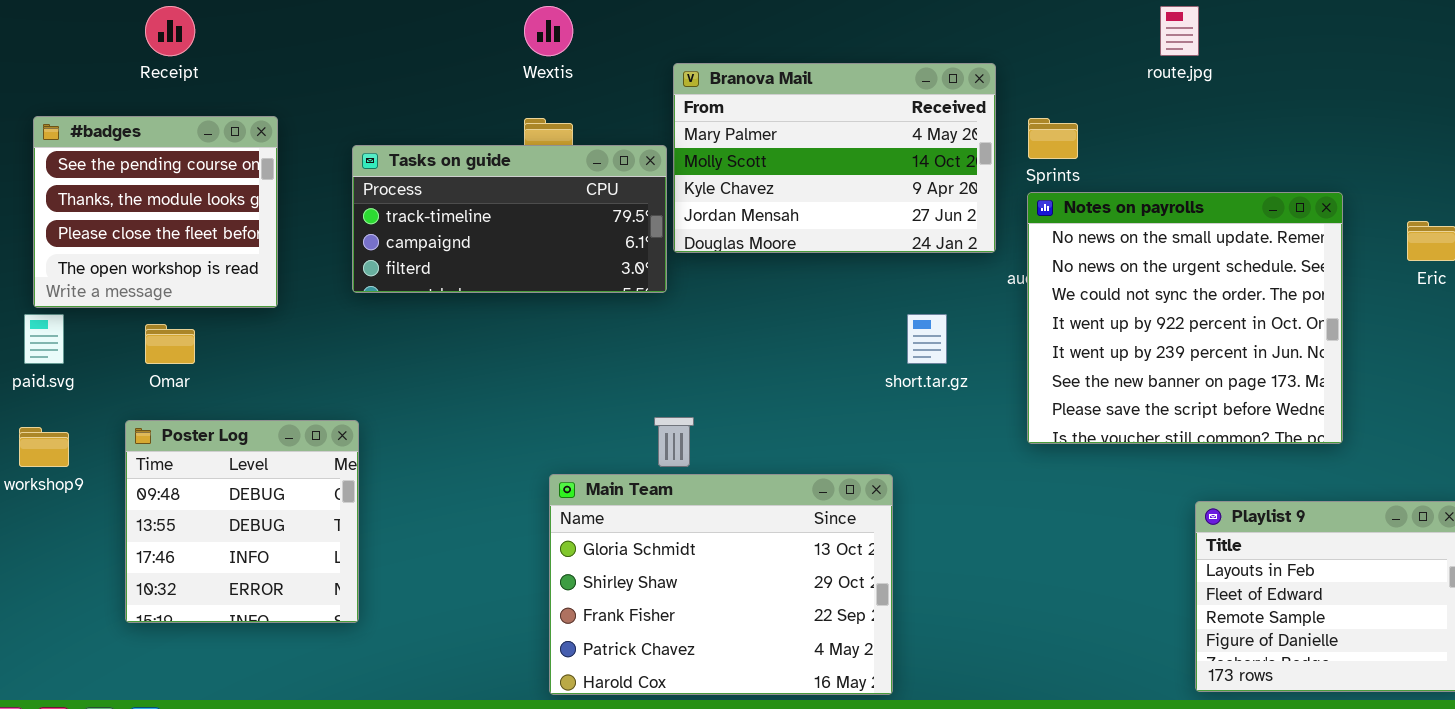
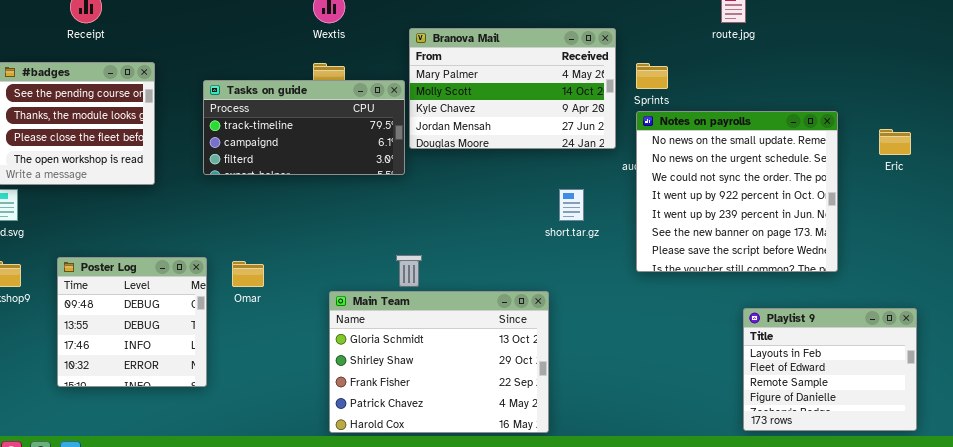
Omar: [145,324,195,364] -> [232,261,264,287], moved

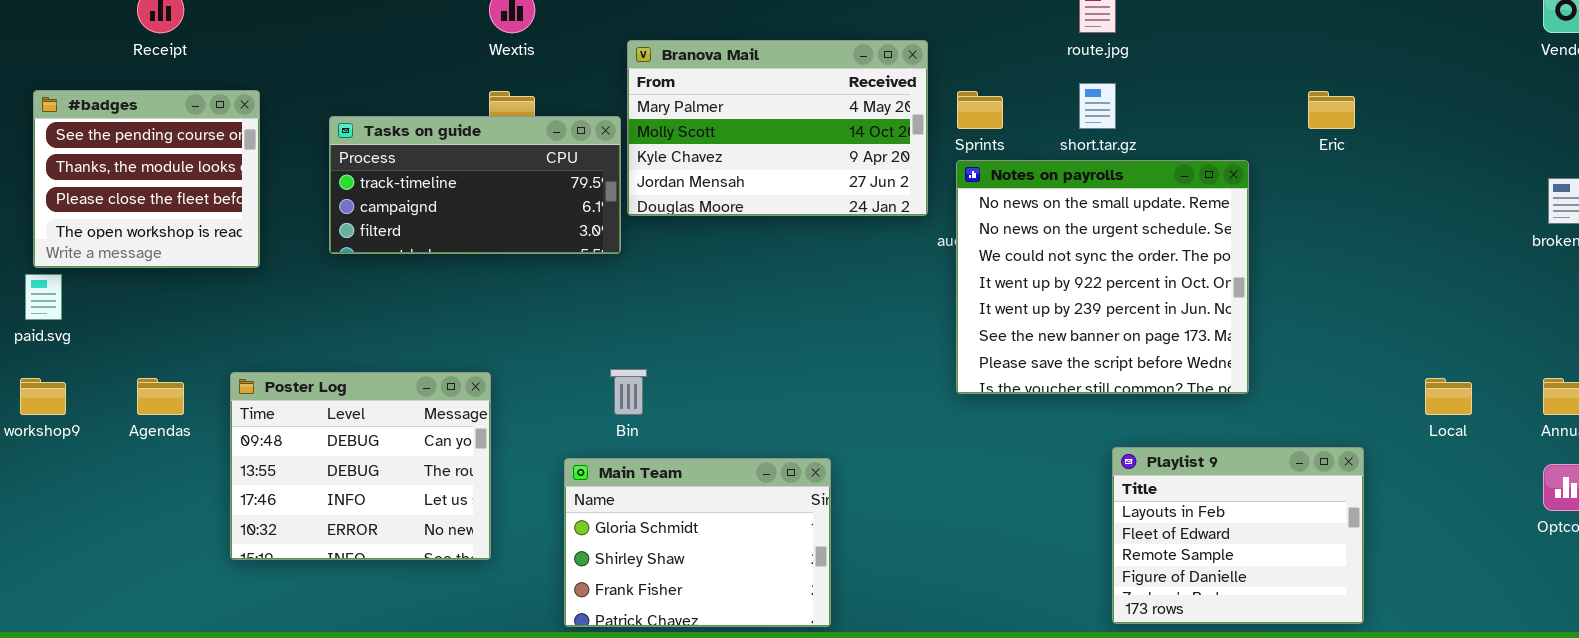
Eric: [879,129,911,155] -> [1308,91,1355,129], moved
short.tar.gz: [559,189,584,221] -> [1079,83,1116,129], moved
Poster Log: [57,257,207,387] -> [230,372,491,560], moved, resized
Main Team: [329,291,549,433] -> [564,458,831,627], resized

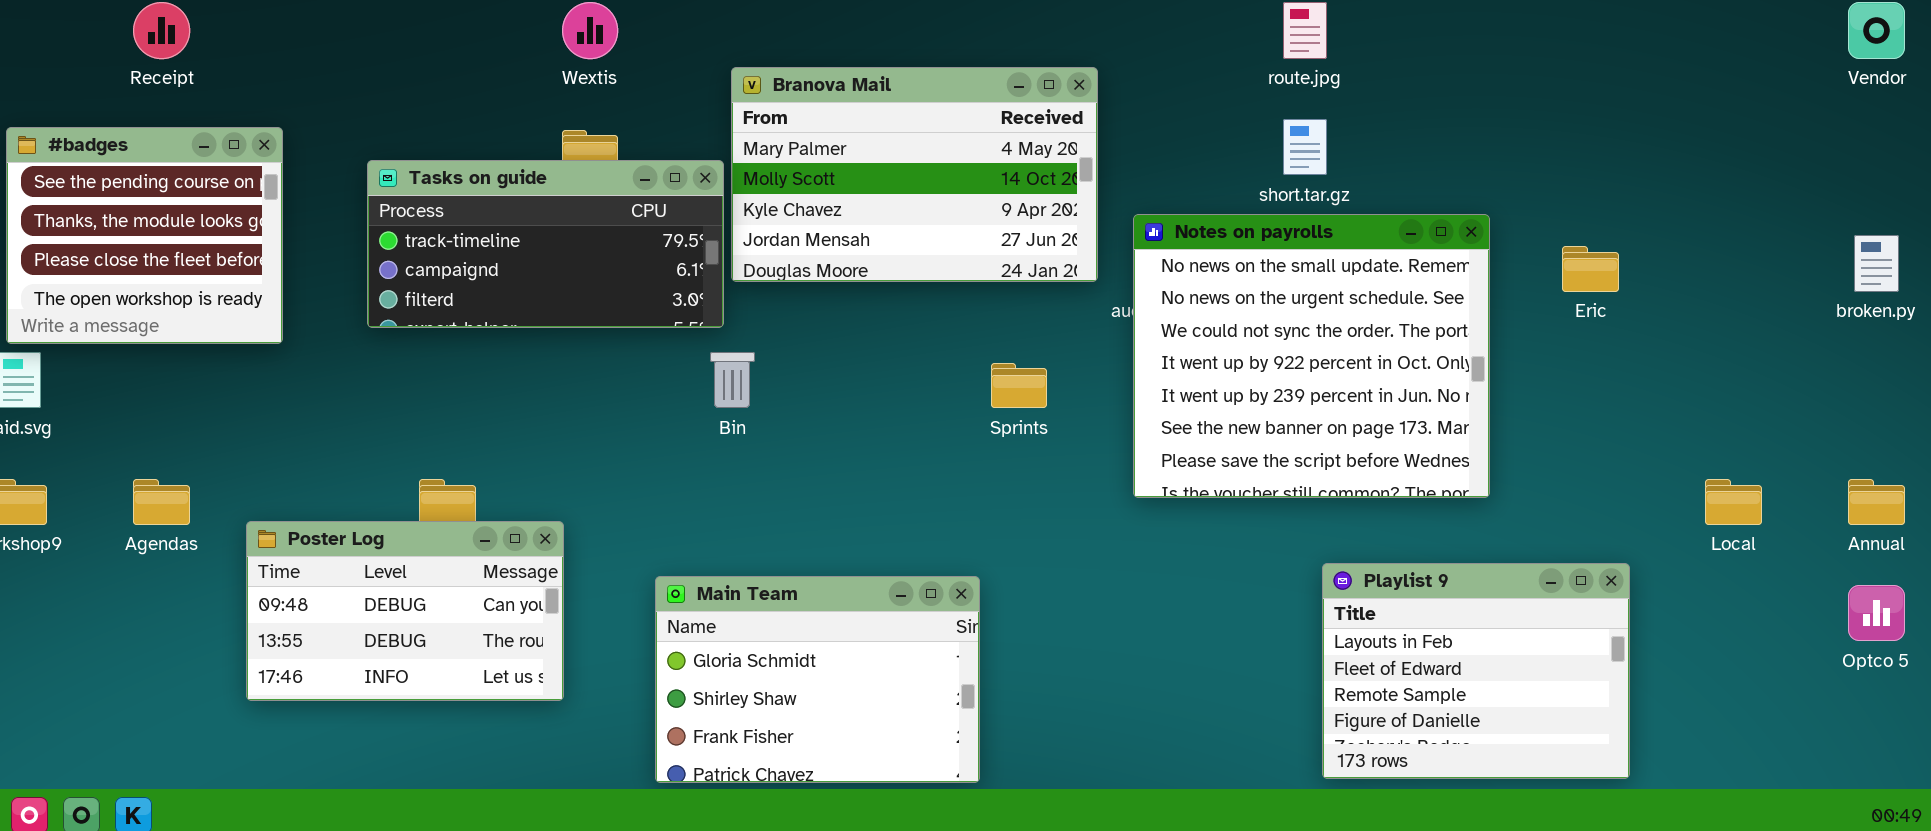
Sprints: [957,91,1003,129] -> [991,363,1047,408], moved
Eric: [1308,91,1355,129] -> [1562,246,1619,292], moved
Bin: [610,369,647,415] -> [710,352,755,408], moved
Poster Log: [230,372,491,560] -> [246,521,564,701], resized

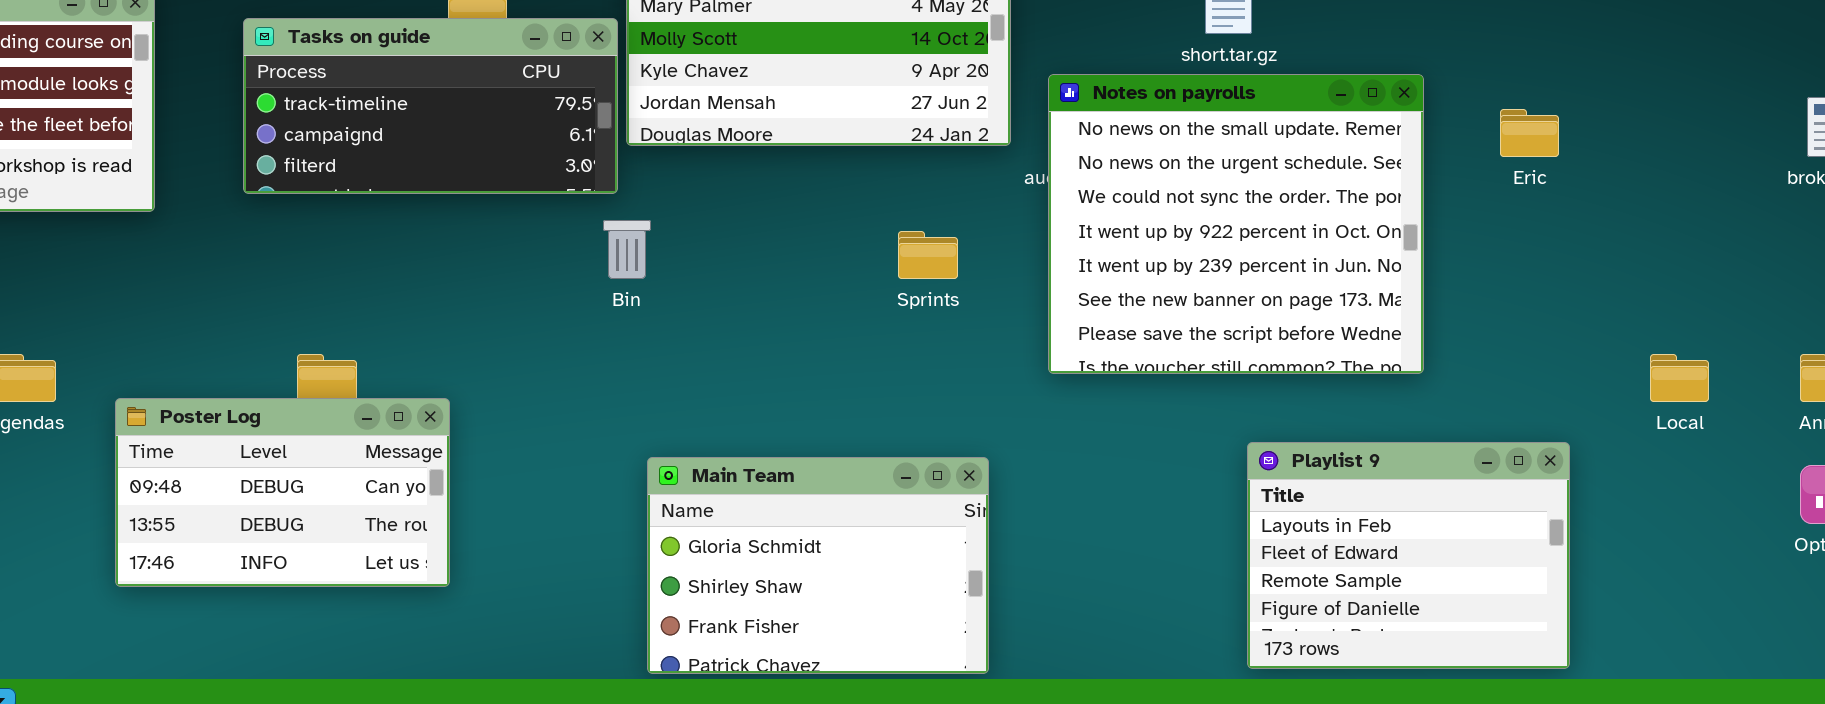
Main Team: [655,576,980,783] -> [647,457,989,674], moved

